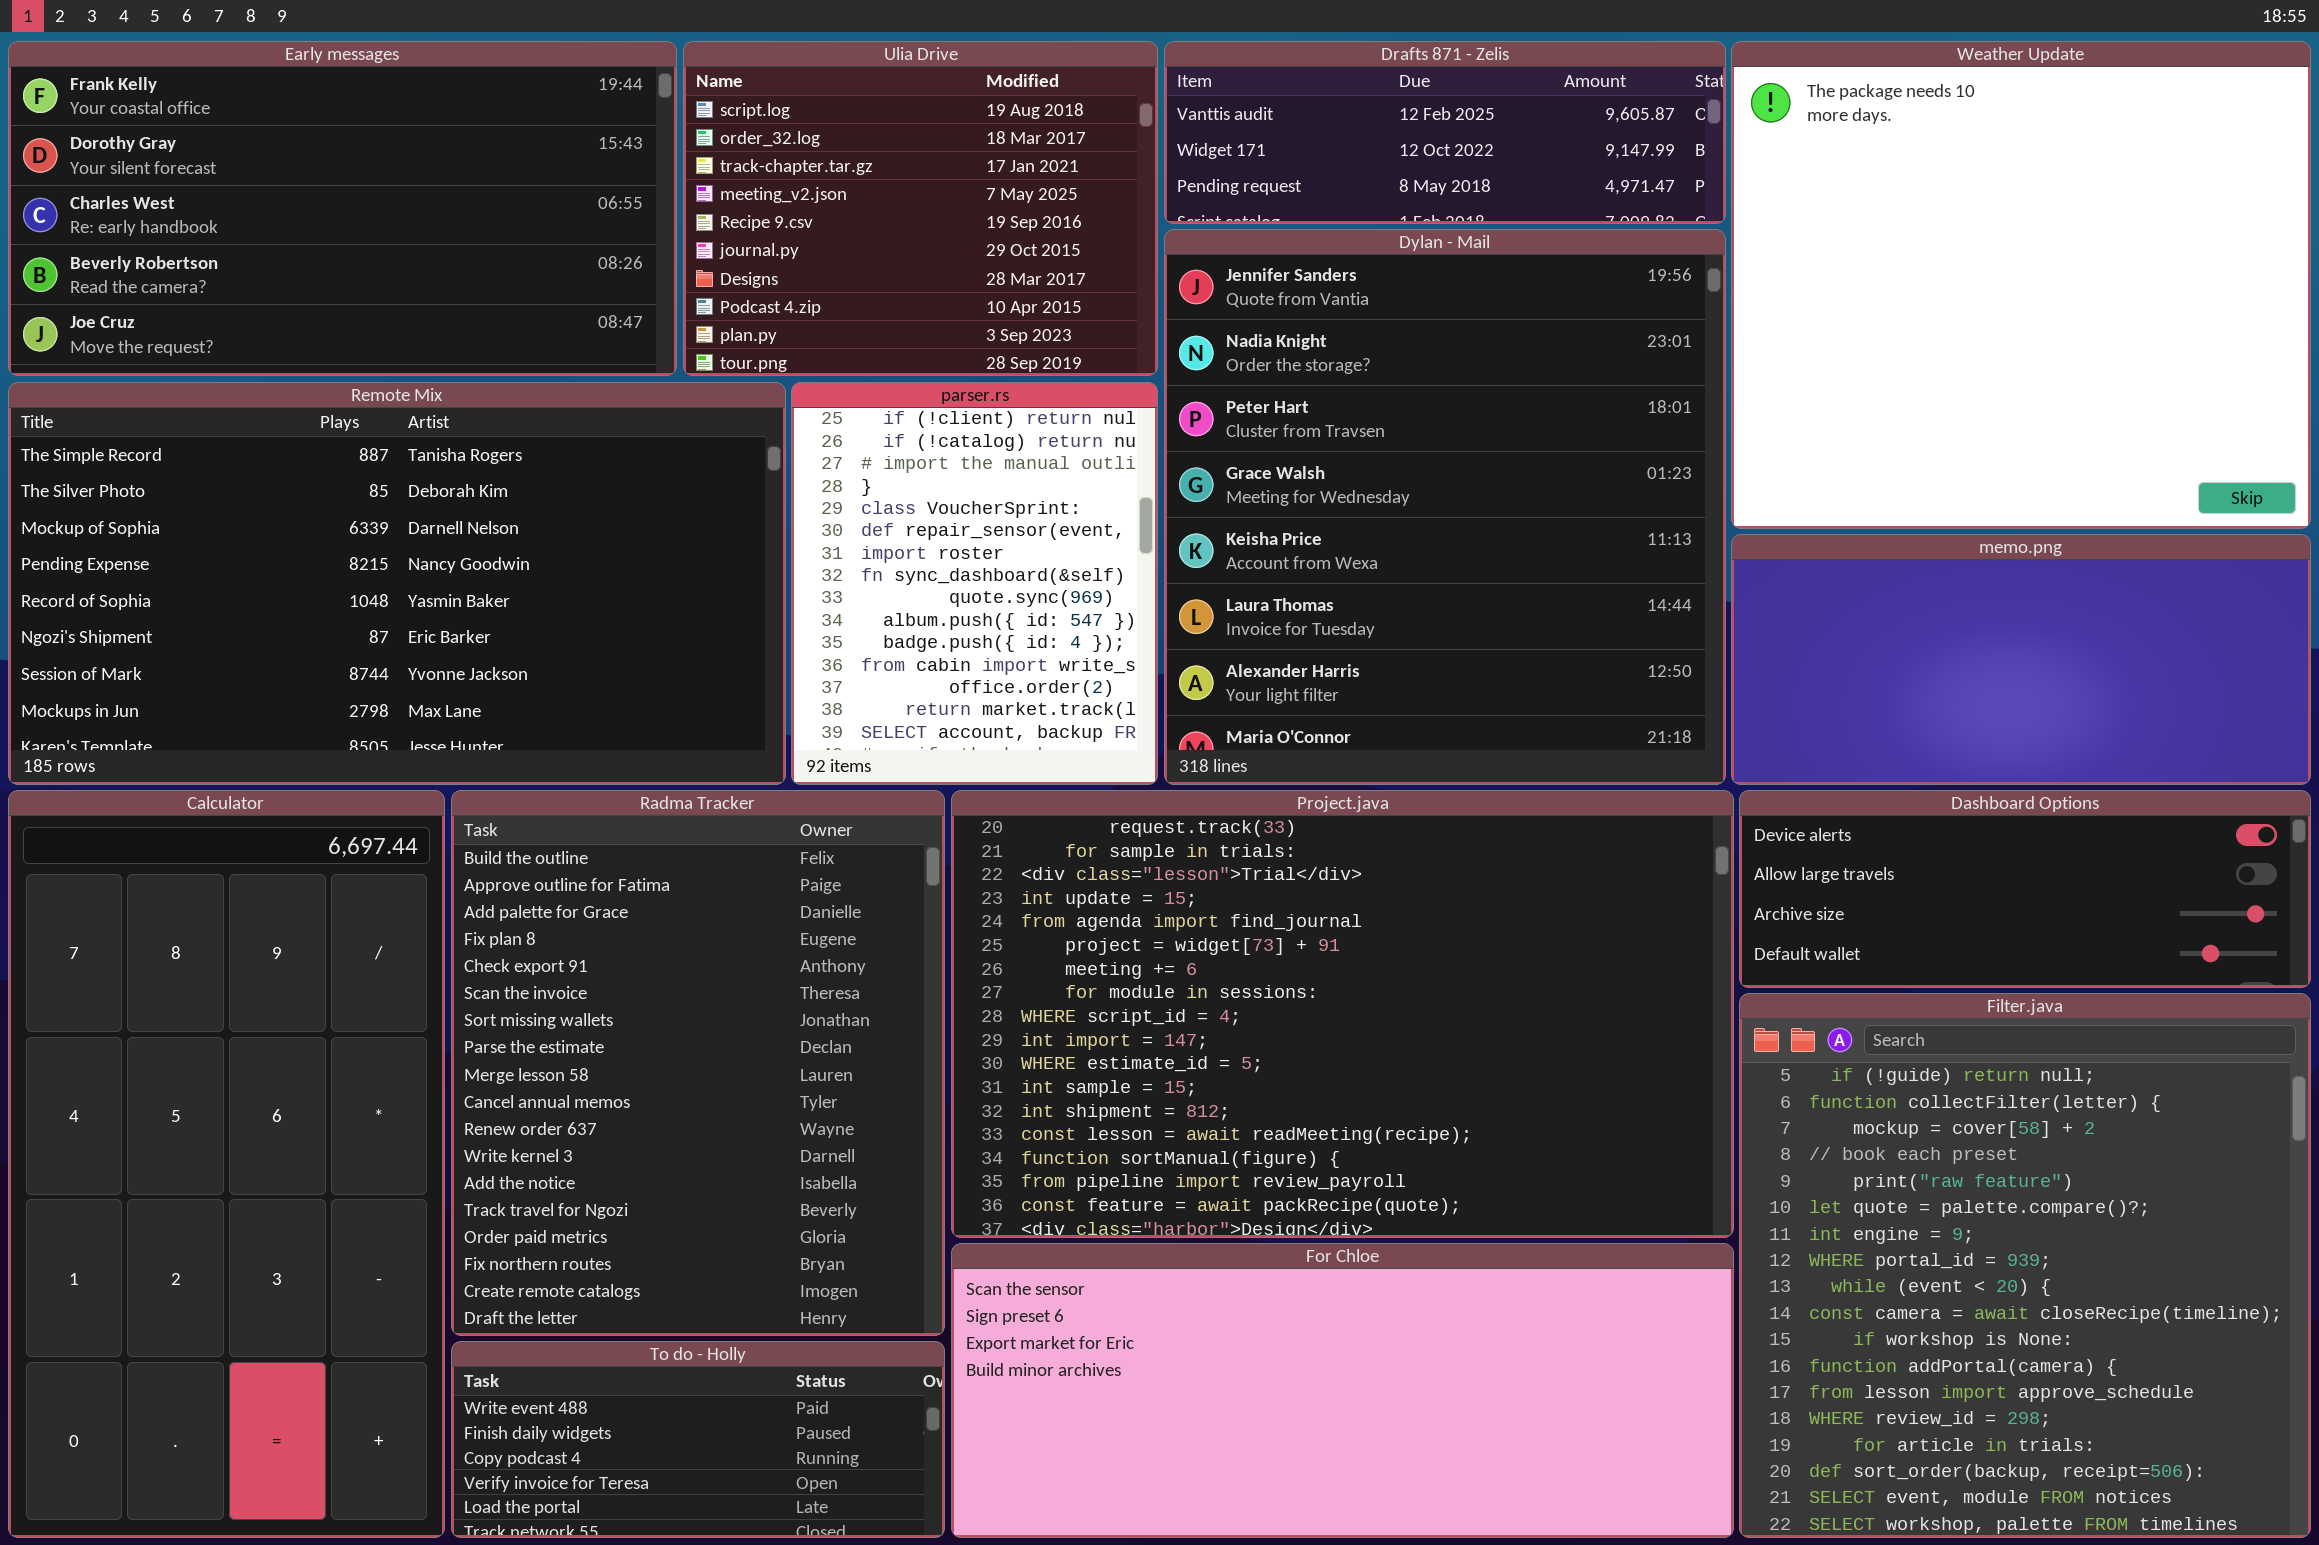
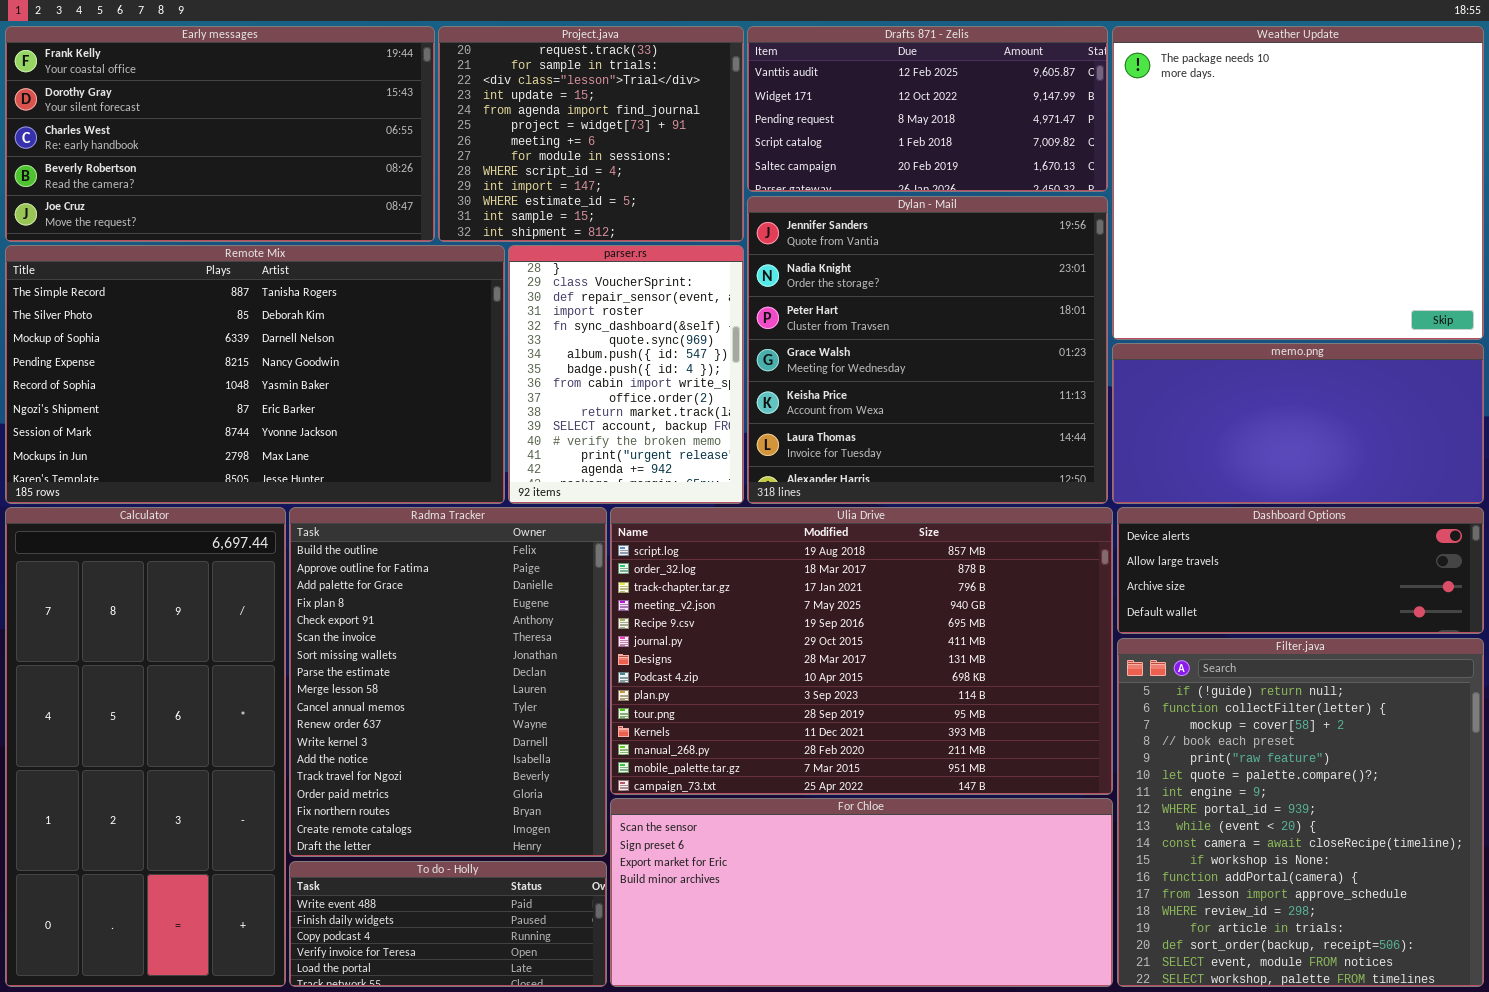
Ulia Drive: [683,41,1158,376] -> [610,507,1113,795], moved, resized
Drafts 871 - Zelis: [1164,41,1726,224] -> [747,26,1108,192], resized
Dylan - Mail: [1164,229,1726,785] -> [747,196,1108,504], resized
parser.rs: [791,382,1158,785] -> [508,245,744,504], scrolled down 3 rows
Project.java: [951,790,1734,1238] -> [438,26,744,242], moved, resized

